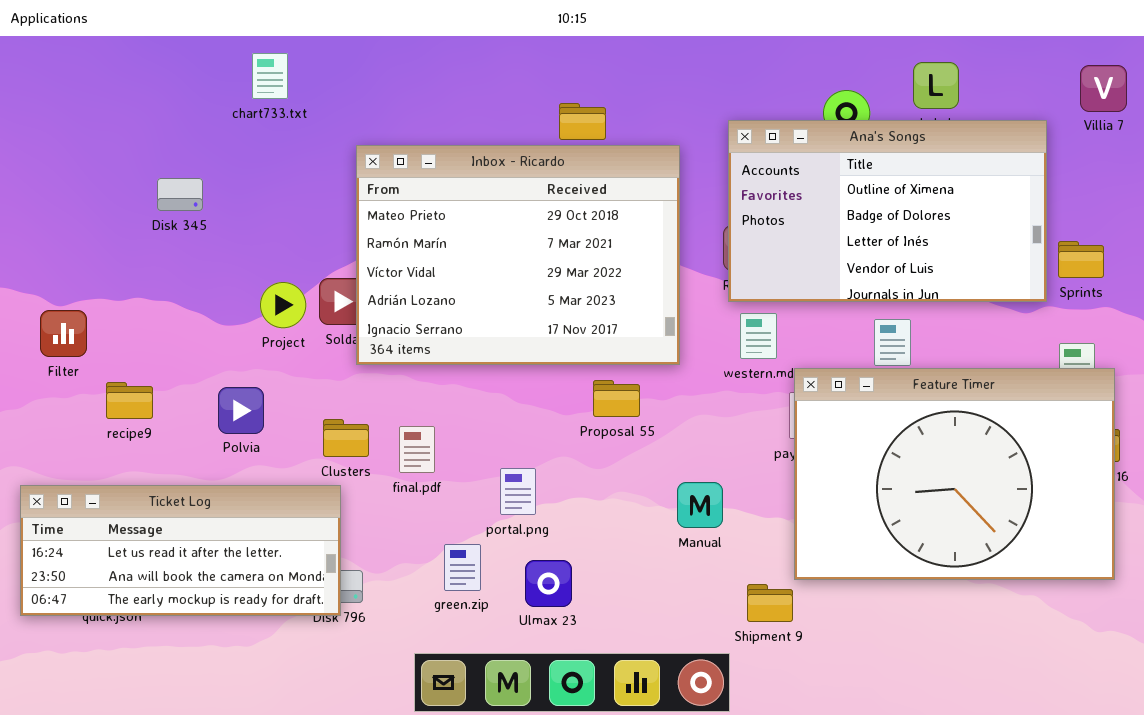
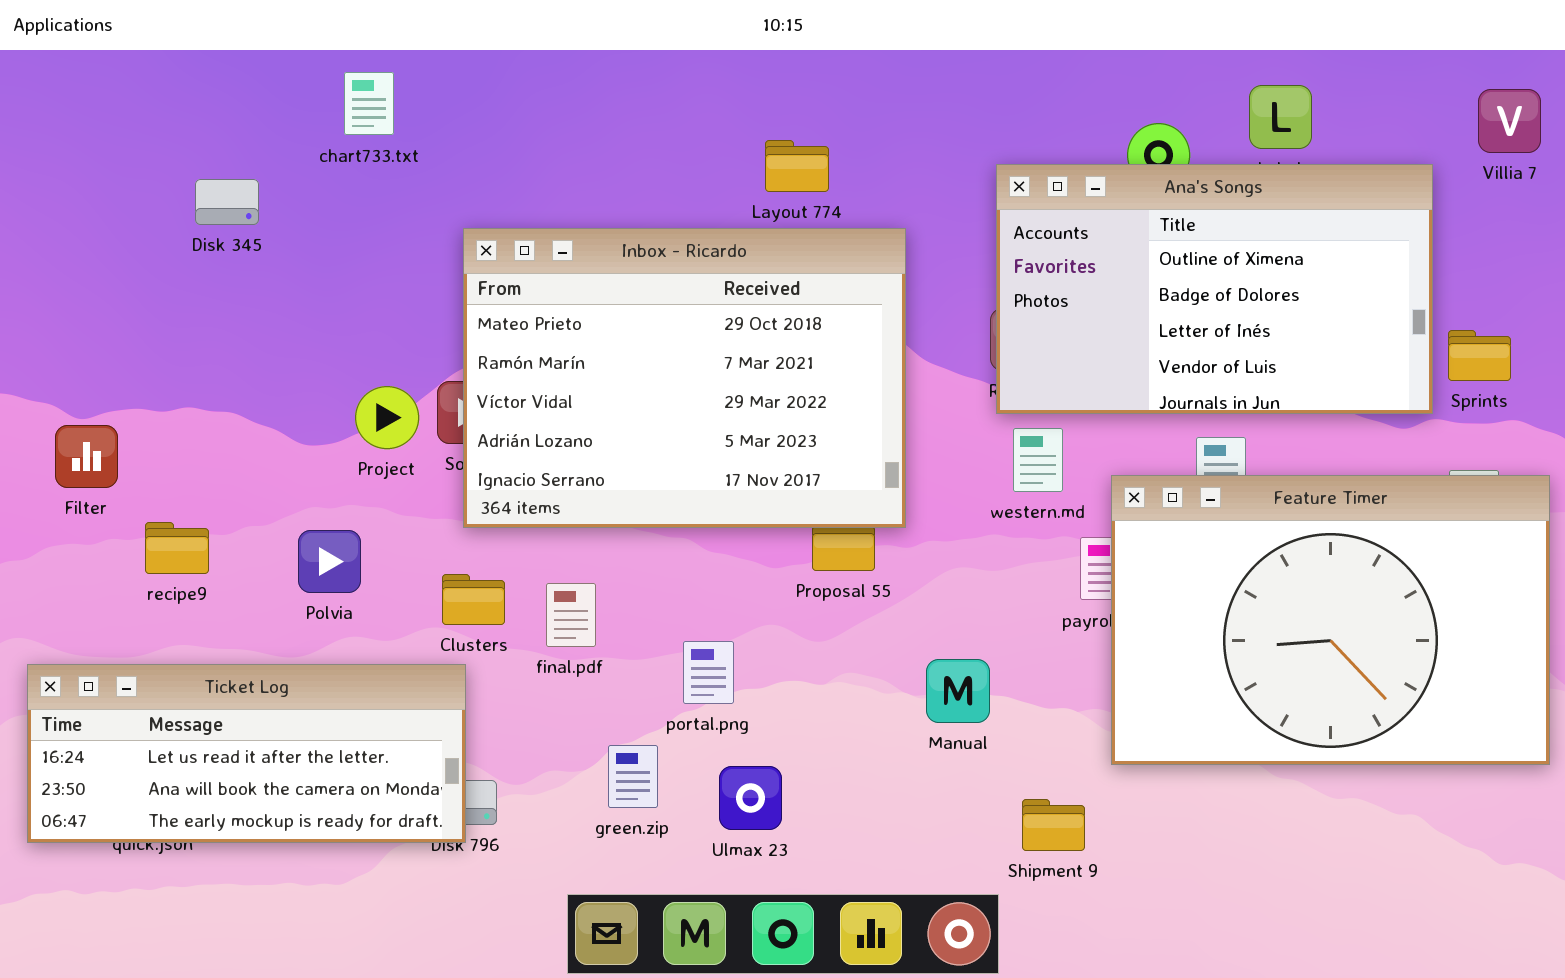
Inbox - Ricardo: [356,145,680,365] -> [463,228,906,528], moved
Disk 345: [157,178,203,211] -> [195,179,259,225], moved
Feature Timer: [794,368,1115,580] -> [1111,475,1550,765], moved

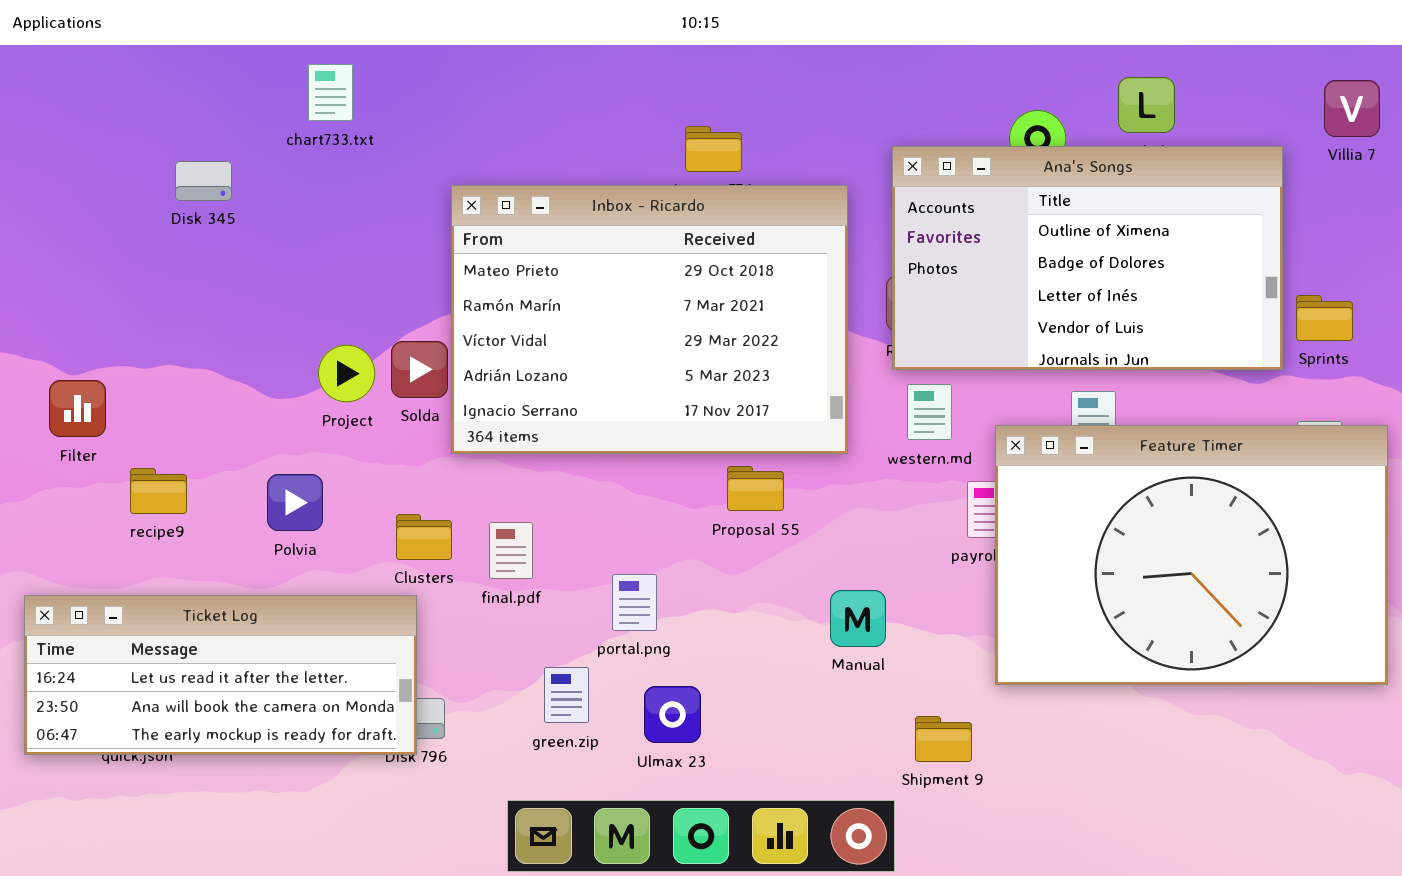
Inbox - Ricardo: [463,228,906,528] -> [451,185,848,454], moved

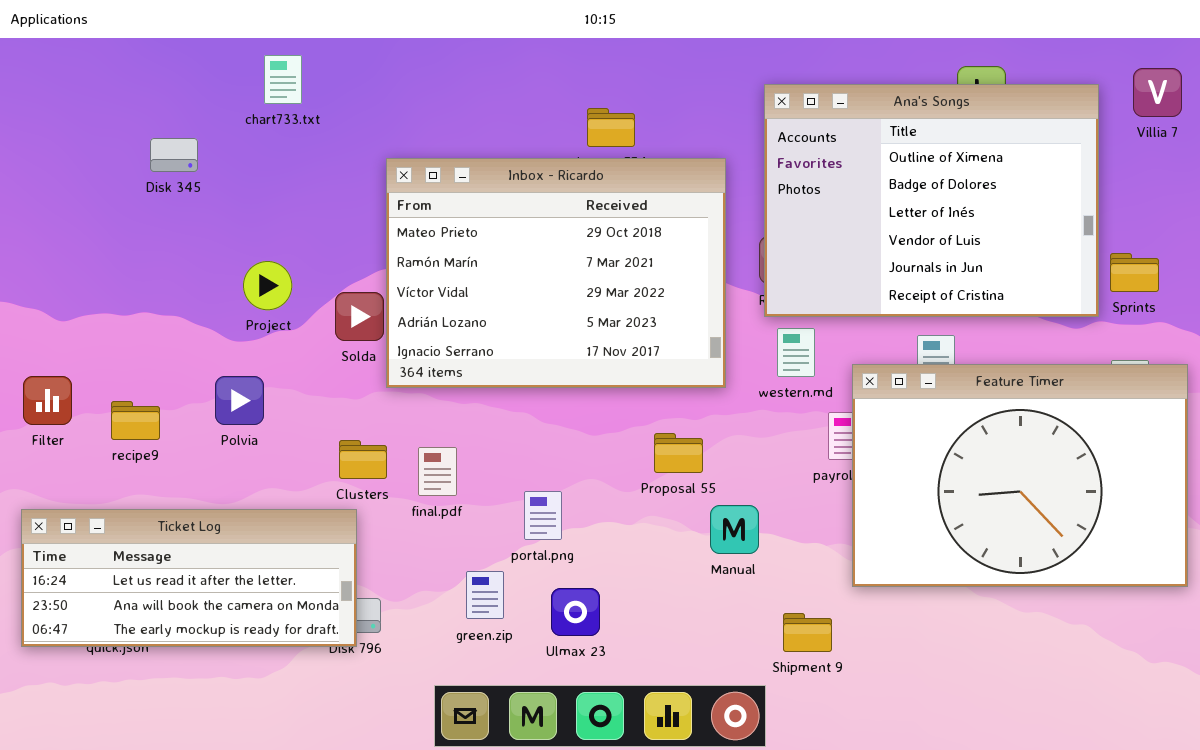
Ana's Songs: [892,146,1283,370] -> [764,84,1099,317], resized
Project: [318,345,375,402] -> [243,261,292,310], moved
Filter: [49,380,106,437] -> [23,376,72,425], moved
Proposal 55: [727,466,784,511] -> [654,433,703,473], moved
Polvia: [267,474,323,531] -> [215,376,264,425], moved

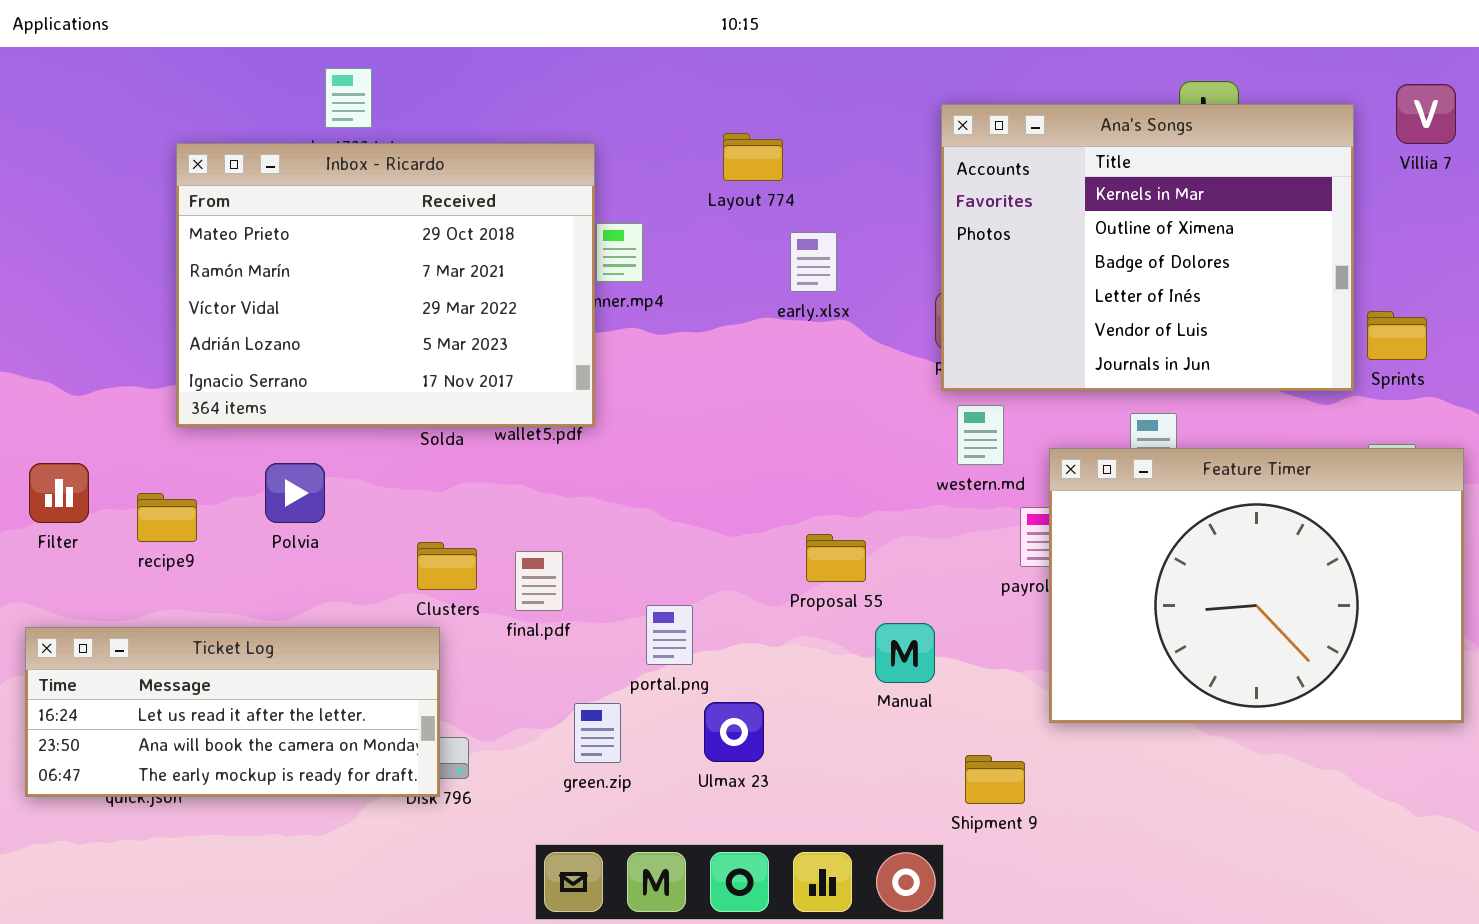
Ana's Songs: [764,84,1099,317] -> [941,104,1354,391], scrolled up 1 row
Inbox - Ricardo: [386,158,726,388] -> [176,143,595,427], moved
Ulmax 23: [551,588,600,636] -> [704,702,764,762], moved

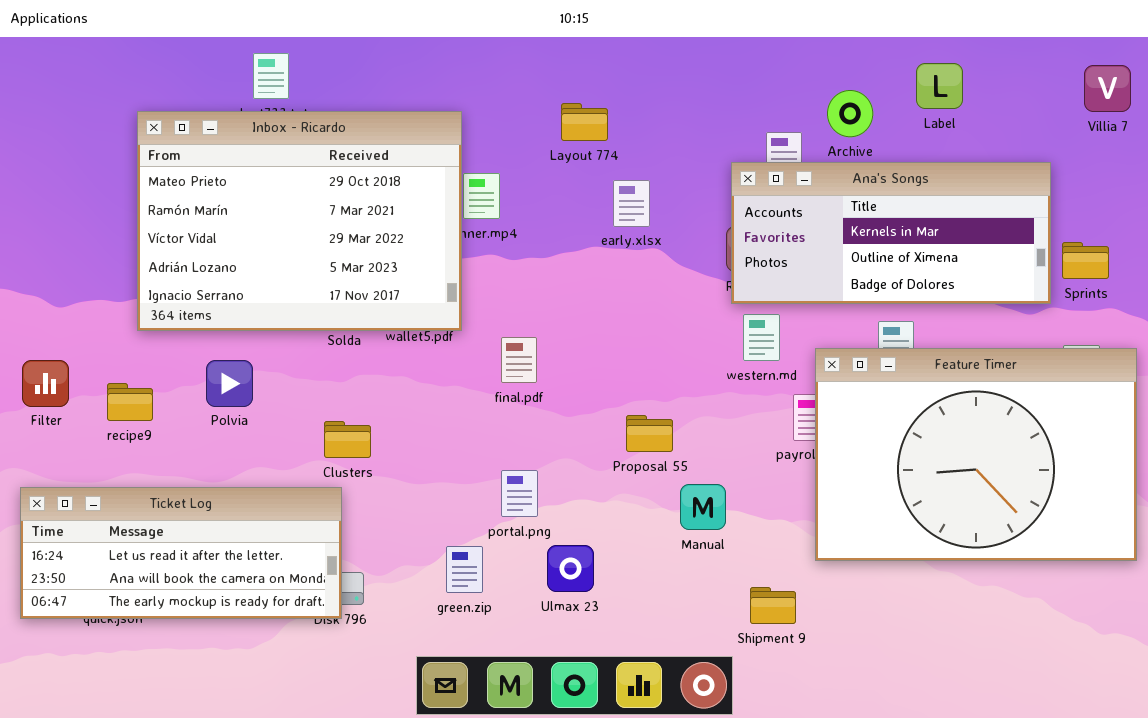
Ana's Songs: [941,104,1354,391] -> [731,162,1051,304], resized
final.pdf: [515,551,563,611] -> [501,337,537,383], moved

